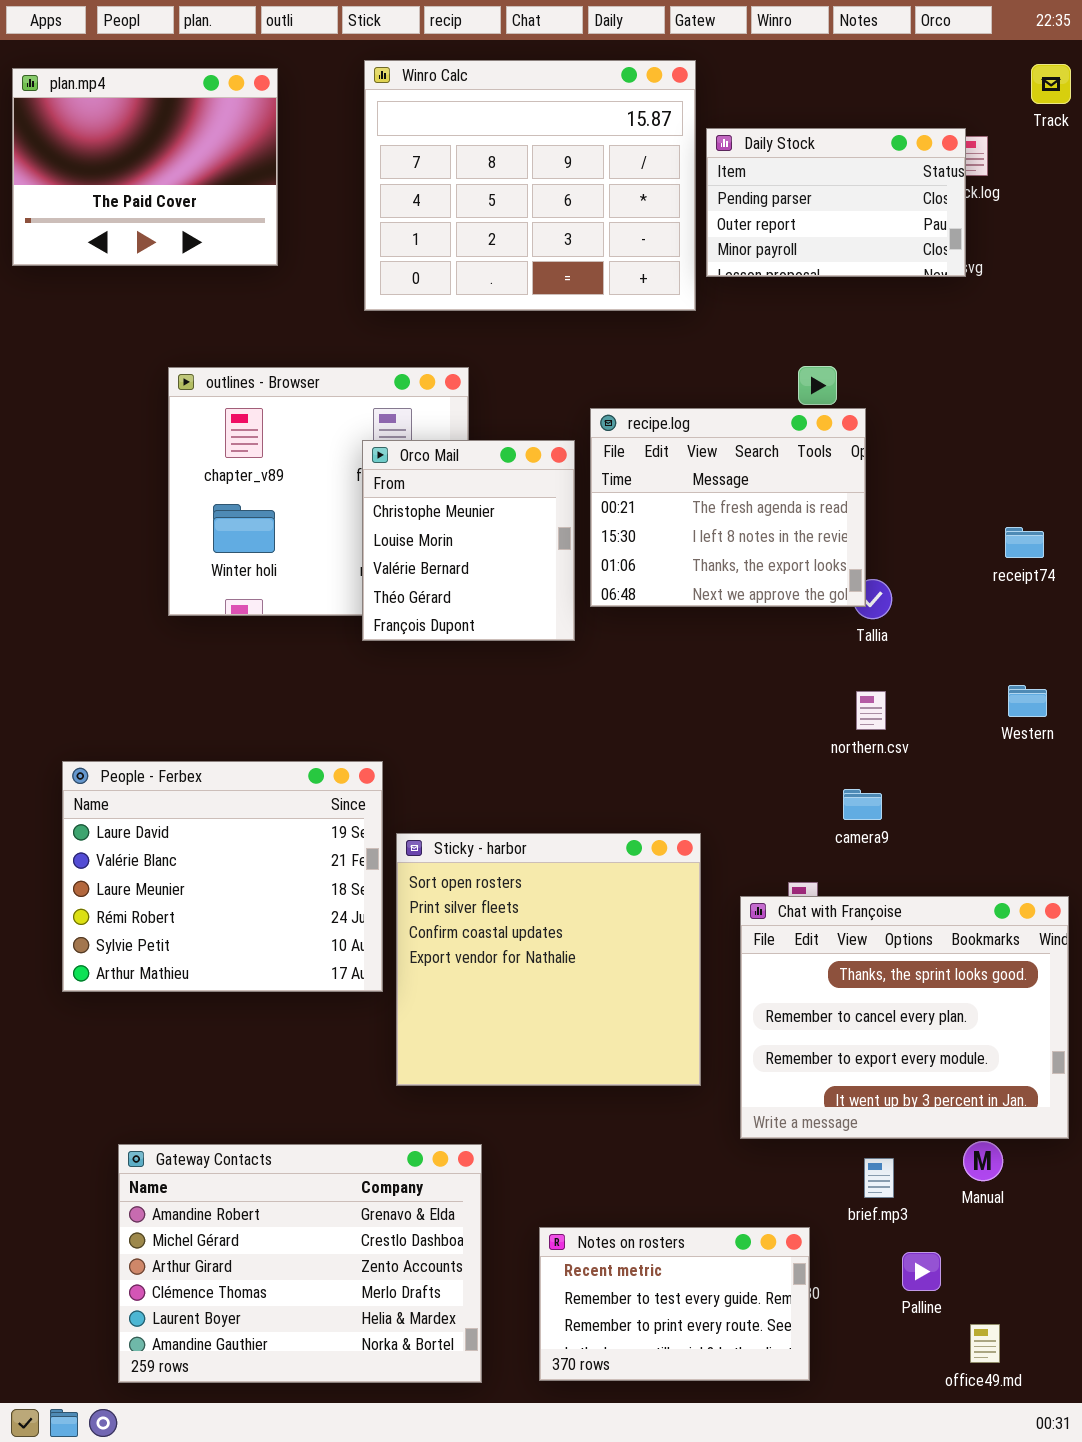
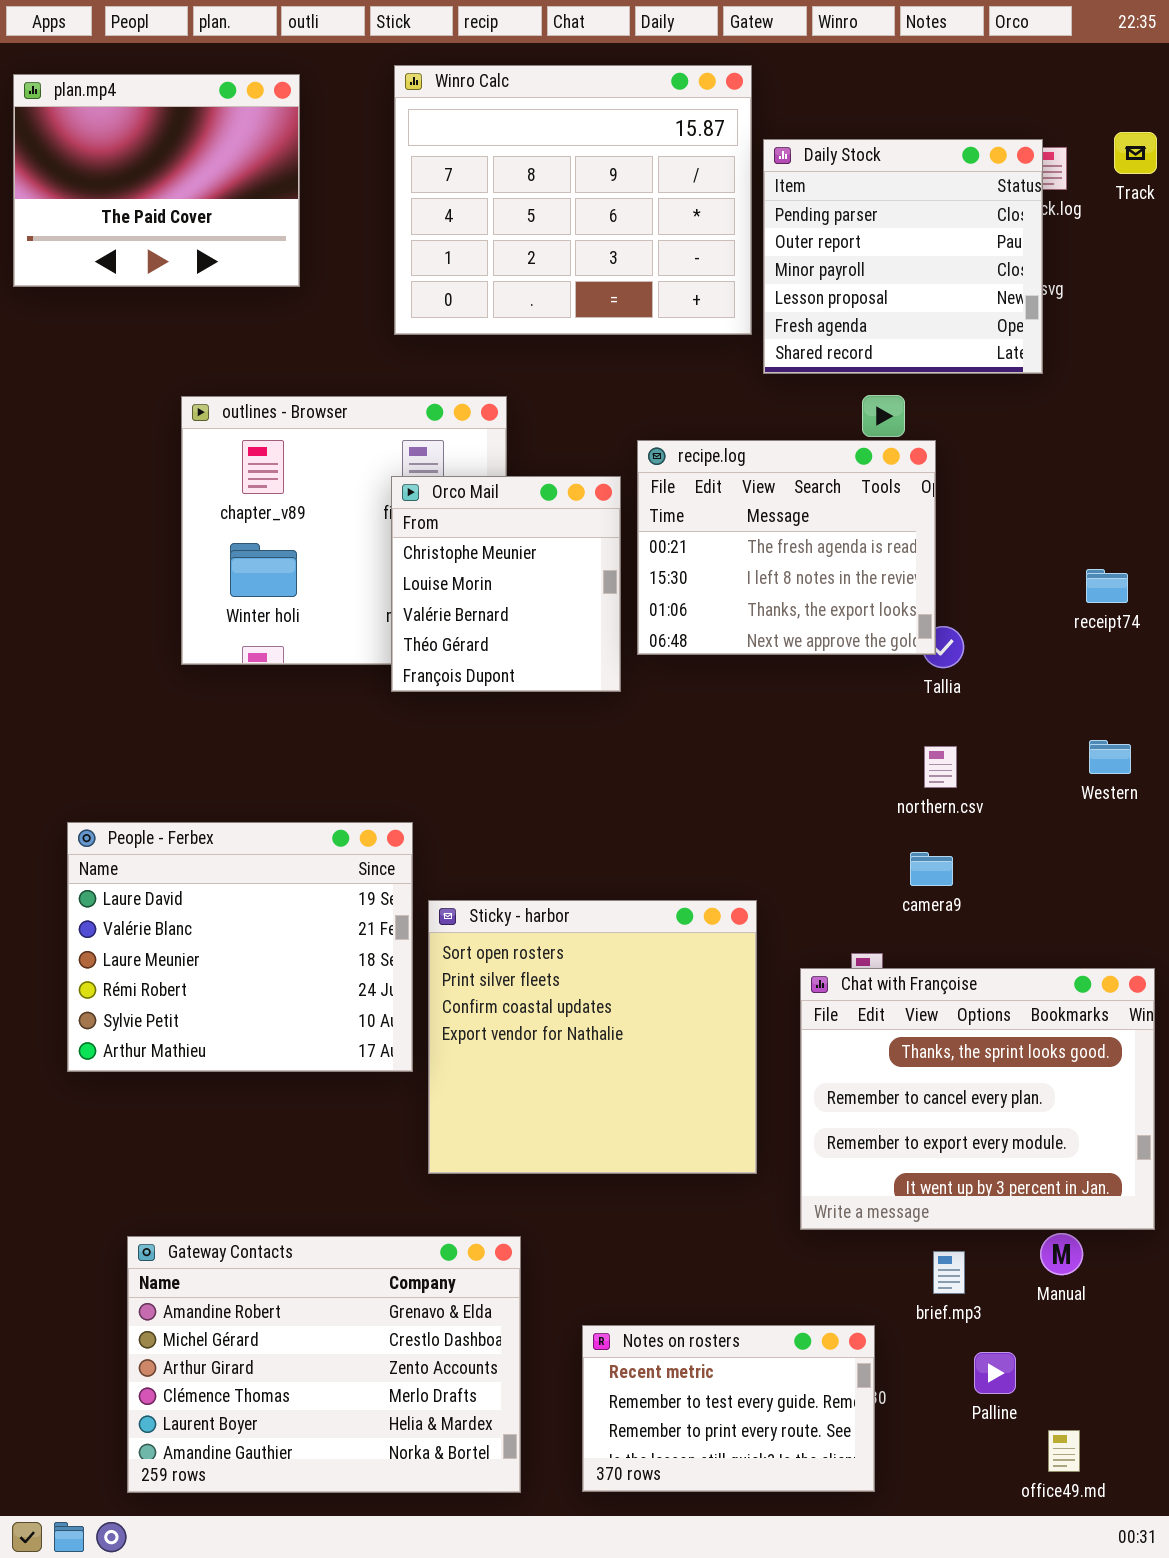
Track: [1031,64,1071,104] -> [1114,132,1157,174], moved
Daily Stock: [706,128,966,277] -> [763,139,1043,374], resized

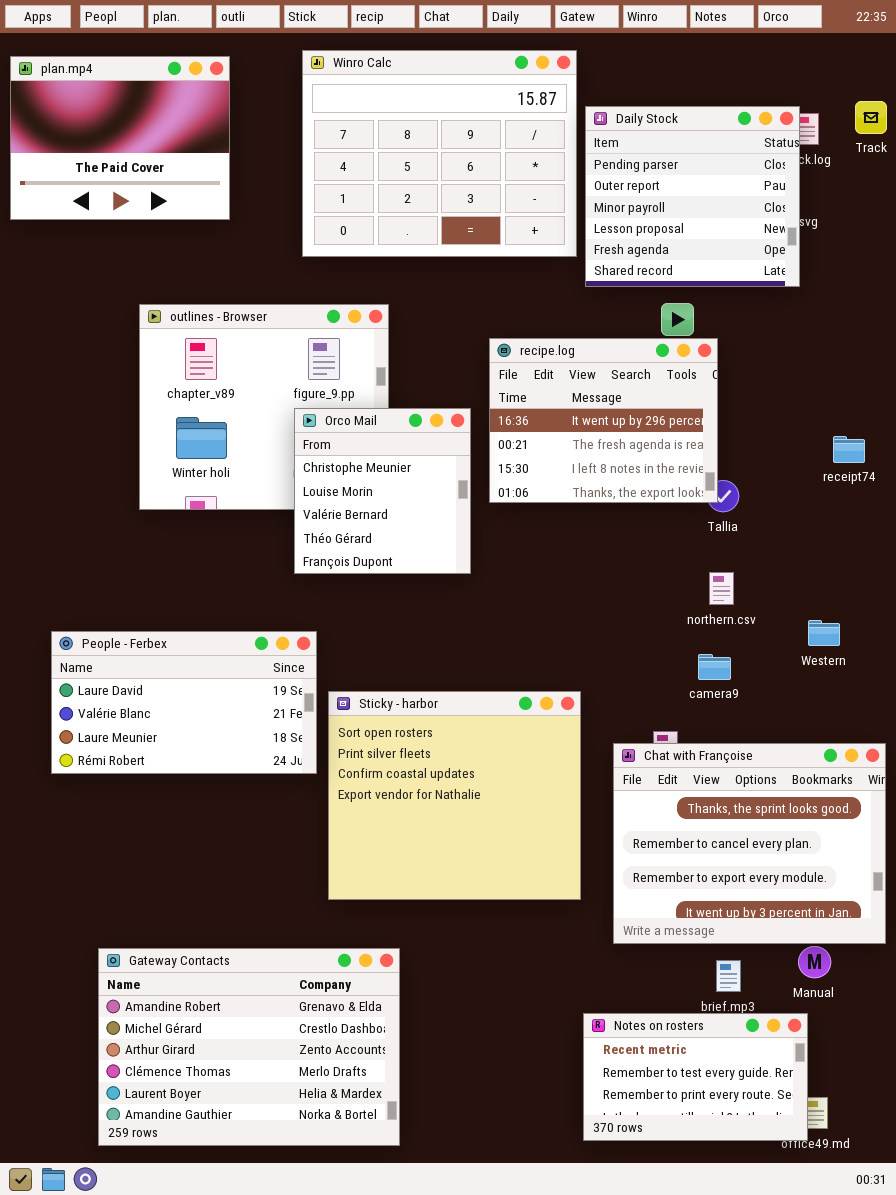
recipe.log: [637,440,936,655] -> [489,338,718,503], scrolled up 1 row
Orco Mail: [391,476,621,692] -> [294,408,471,574], moved
Western: [1089,740,1131,774] -> [808,620,840,646], moved
People - Ferbex: [67,822,413,1072] -> [51,631,317,774], resized
Notes on rosters: [582,1325,875,1492] -> [583,1013,808,1141], moved

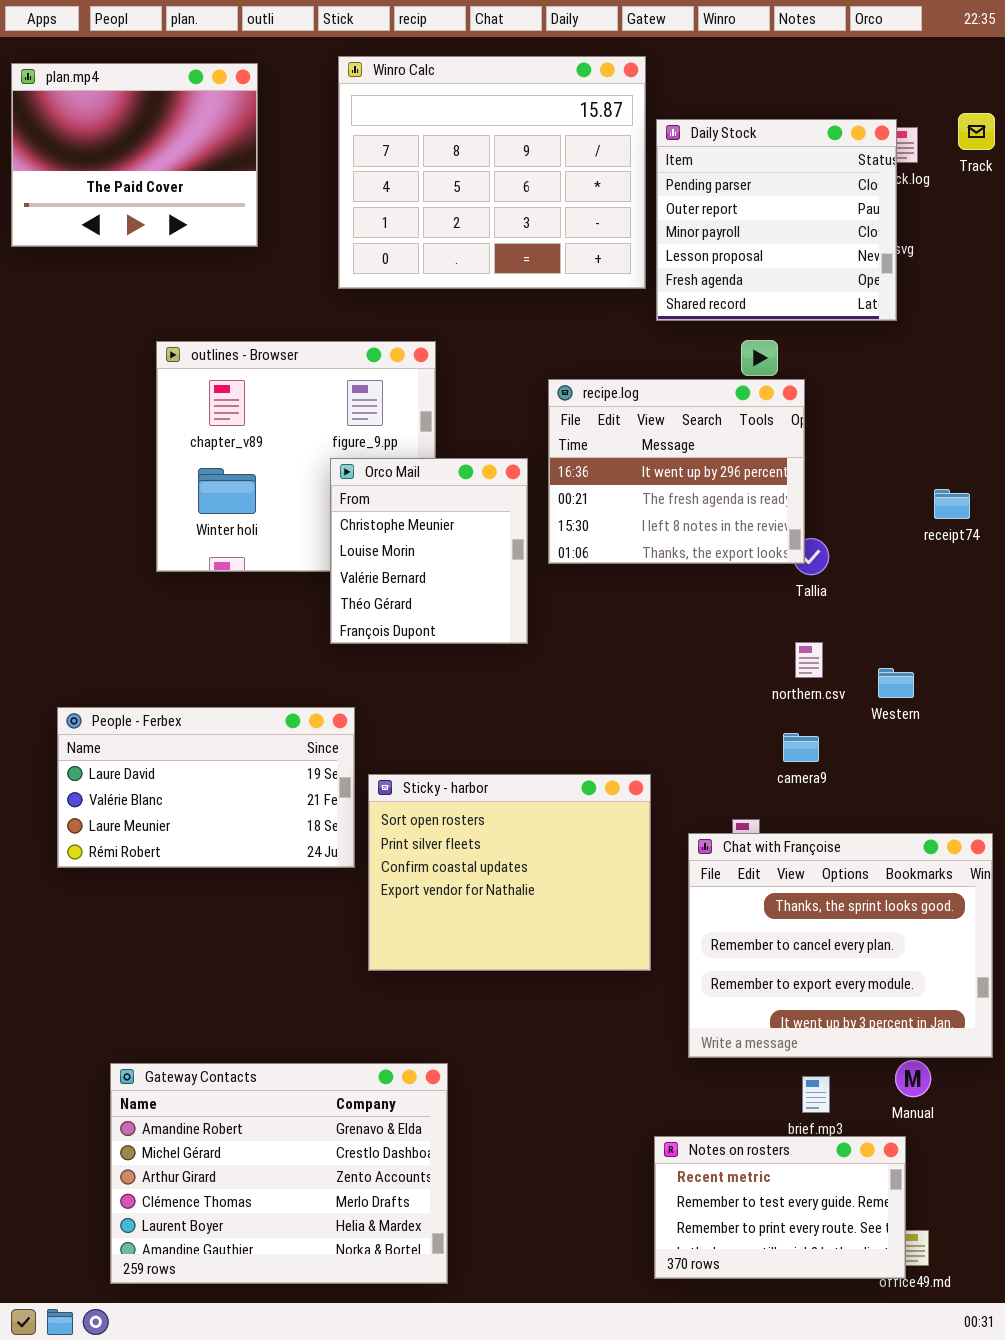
Western: [808,620,840,646] -> [878,668,914,698], moved
Sticky - harbor: [328,691,581,900] -> [368,774,651,971], resized

